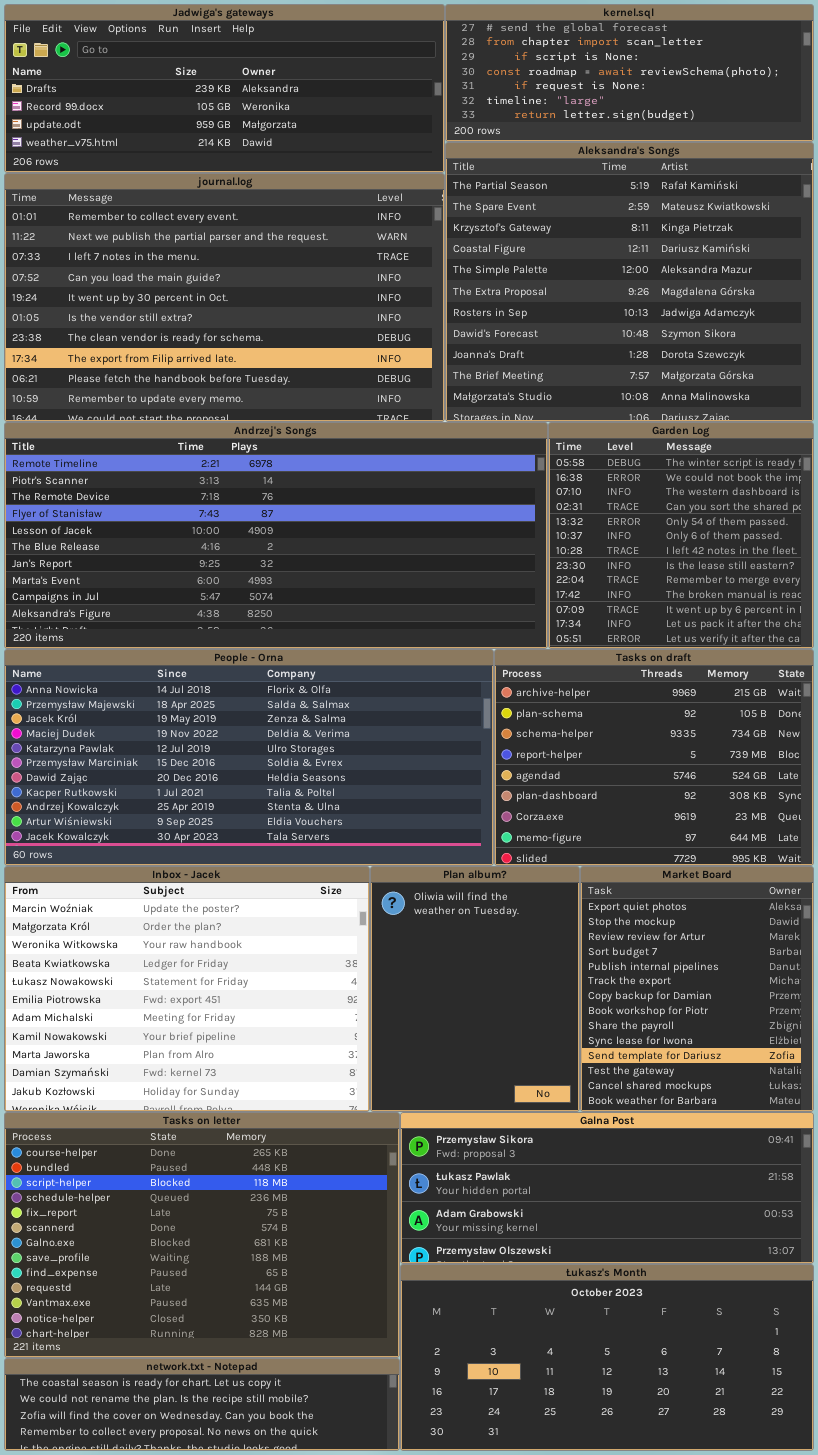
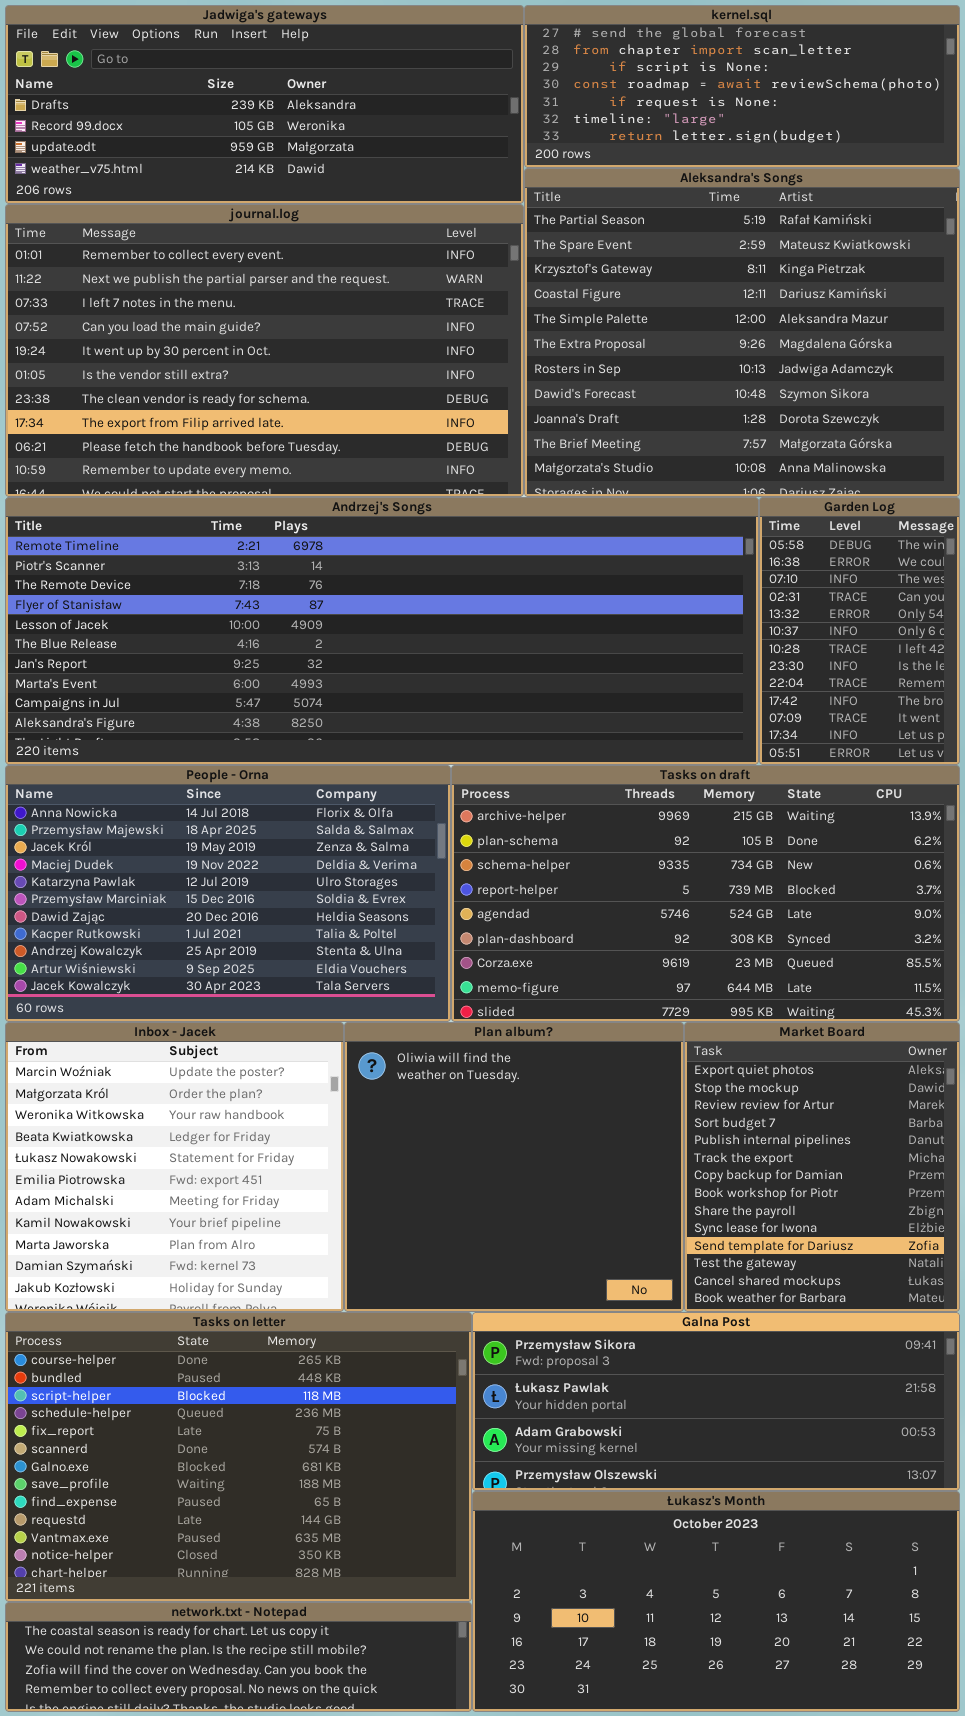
Andrzej's Songs: [4,422,548,649] -> [5,497,759,765], resized
Garden Log: [548,422,814,649] -> [759,497,960,765], resized
People - Orna: [4,649,494,866] -> [5,765,451,1022], resized
Tasks on draft: [494,649,814,866] -> [451,765,960,1022], resized
Inbox - Jacek: [4,866,370,1112] -> [5,1022,344,1312], resized
Plan album?: [370,866,580,1112] -> [344,1022,684,1312], resized

